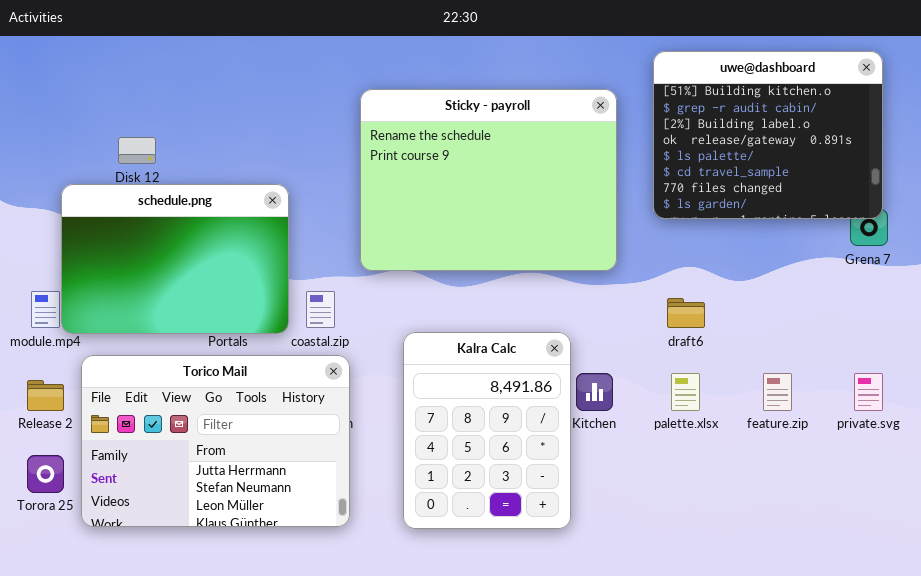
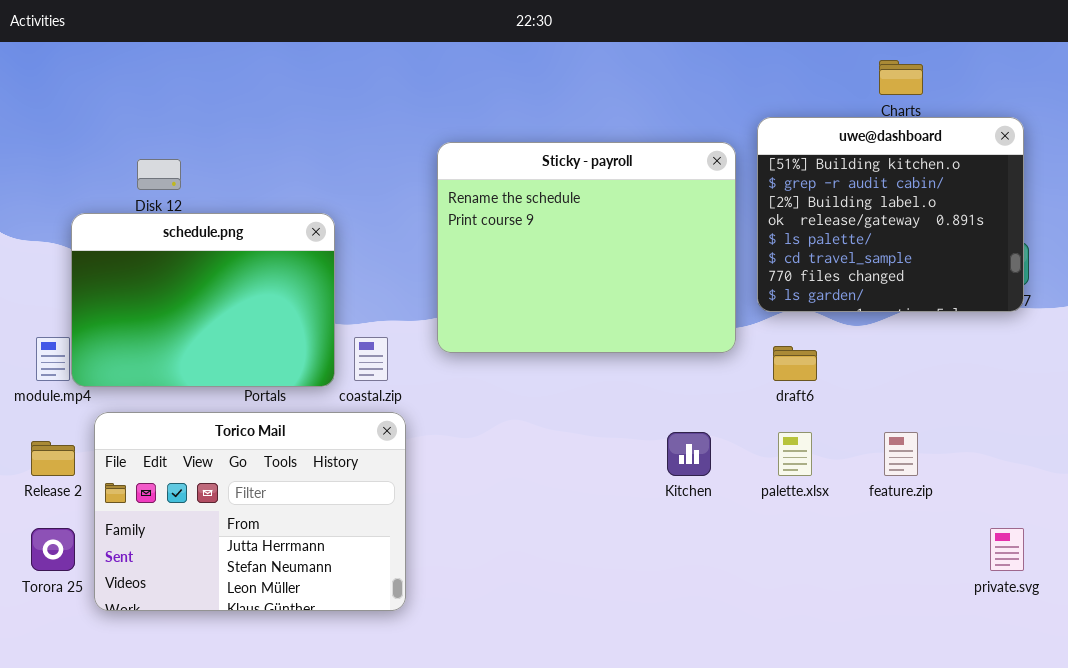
uwe@dashboard: [653,51,883,219] -> [757,117,1024,312], moved
Sticky - payroll: [360,89,617,271] -> [437,142,736,353], moved
Kalra Calc: [403,332,571,529] -> none, closed
private.svg: [854,373,883,411] -> [990,528,1024,571], moved

